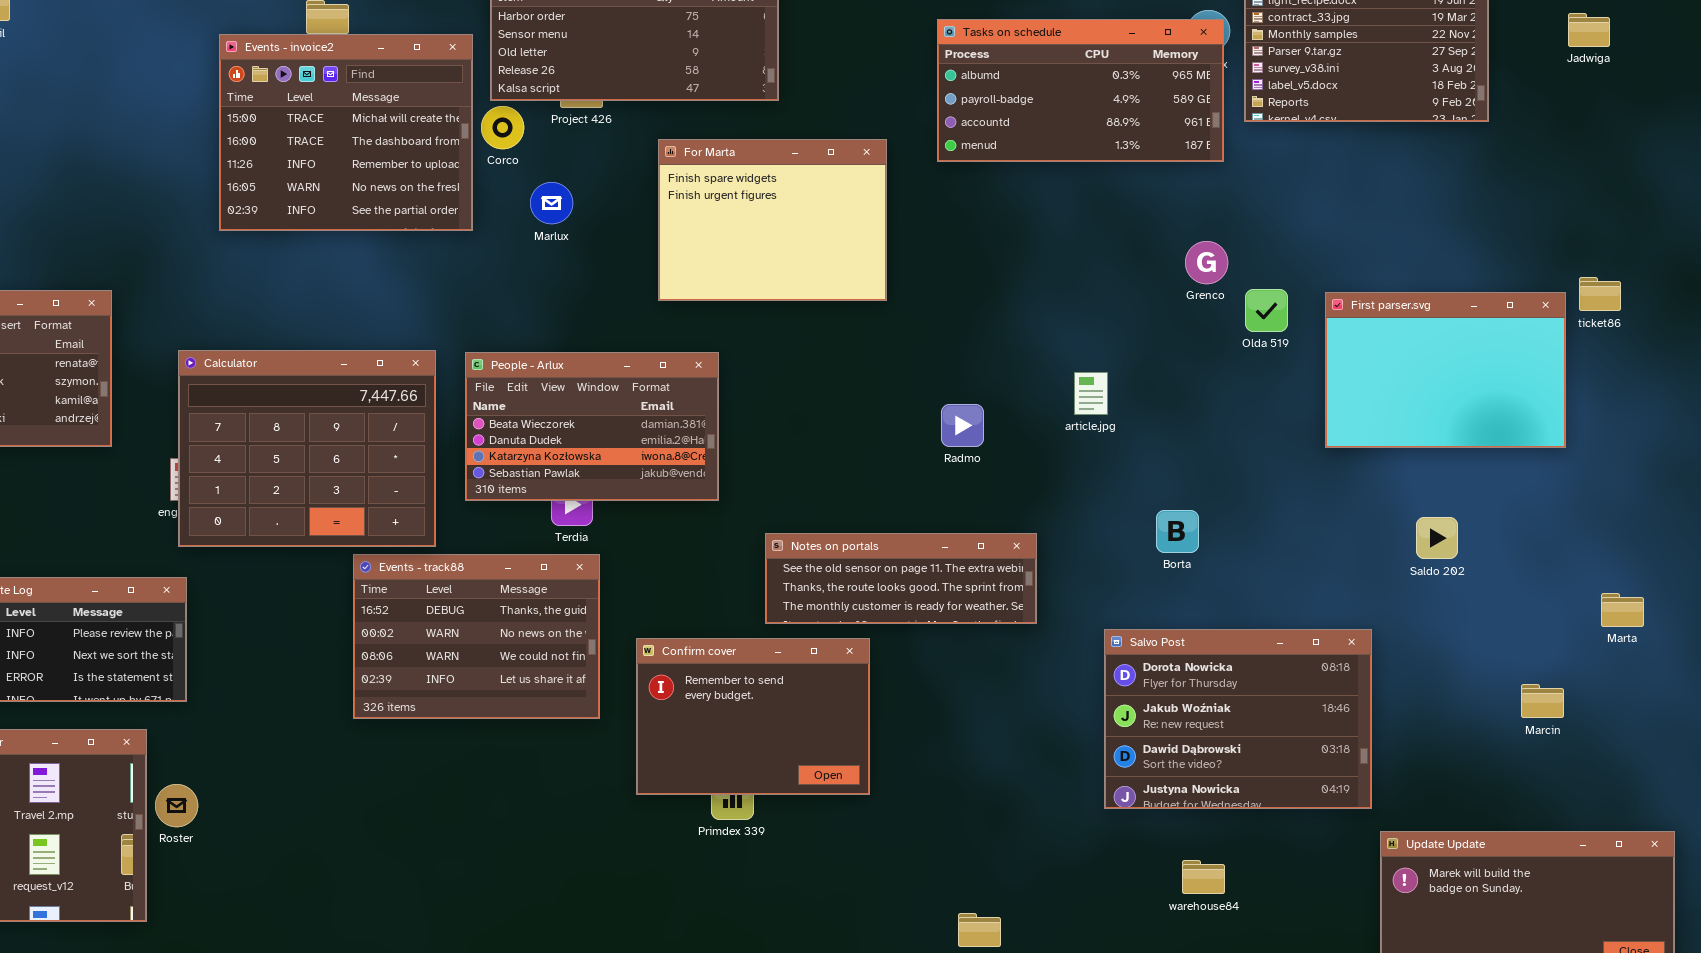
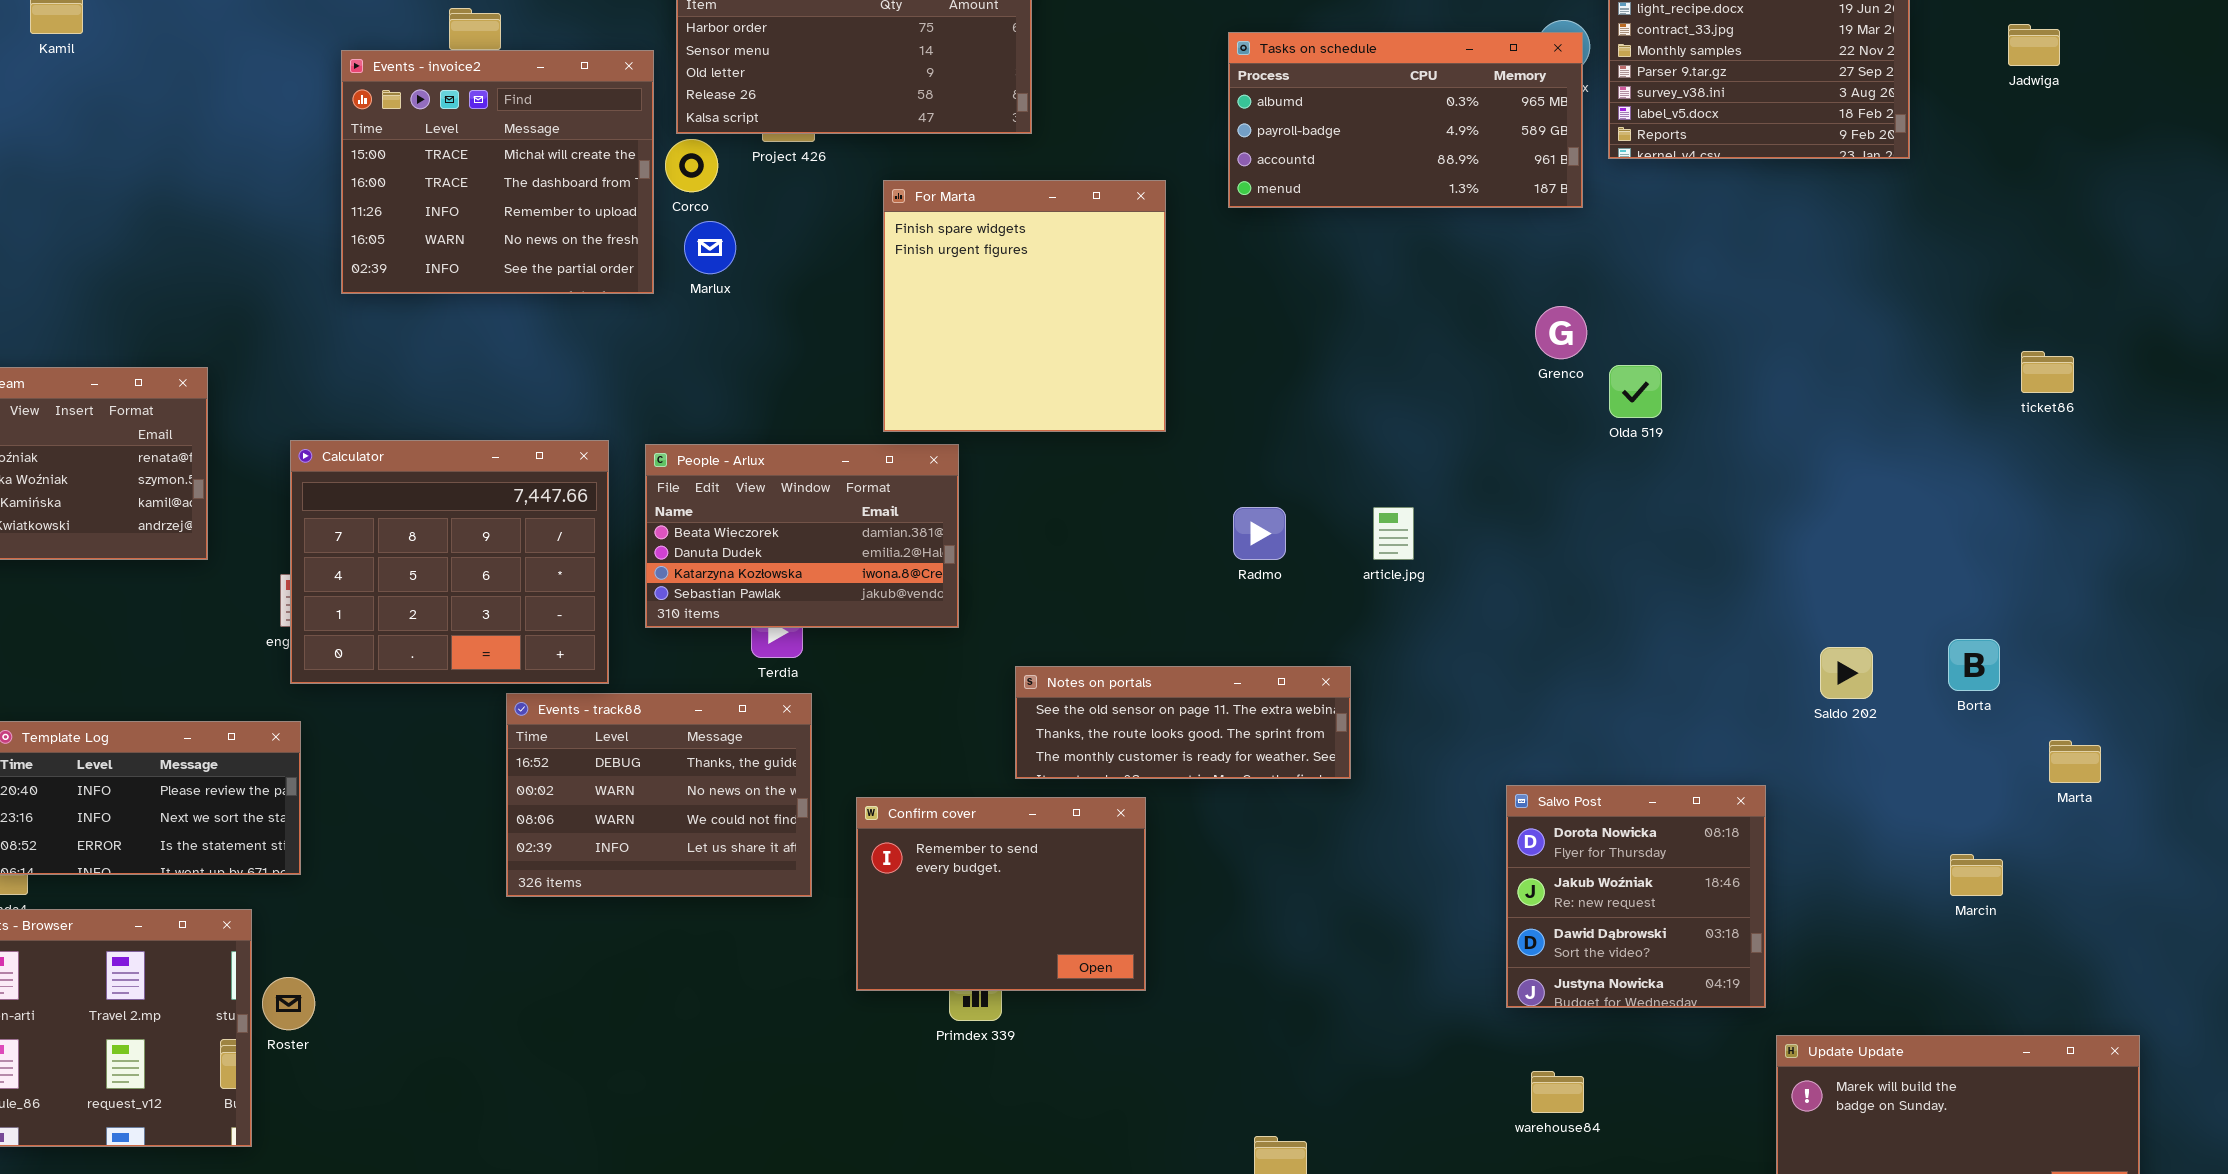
For Marta: [658,139,887,301] -> [883,180,1166,432], resized
Marlux: [530,182,573,224] -> [684,221,736,274], moved
First parser.svg: [1325,292,1566,448] -> none, closed
article.jpg: [1074,372,1108,415] -> [1373,507,1414,560], moved
Borta: [1156,510,1199,553] -> [1948,639,2000,691], moved
Salvo Post: [1104,629,1372,809] -> [1506,785,1766,1008], resized

